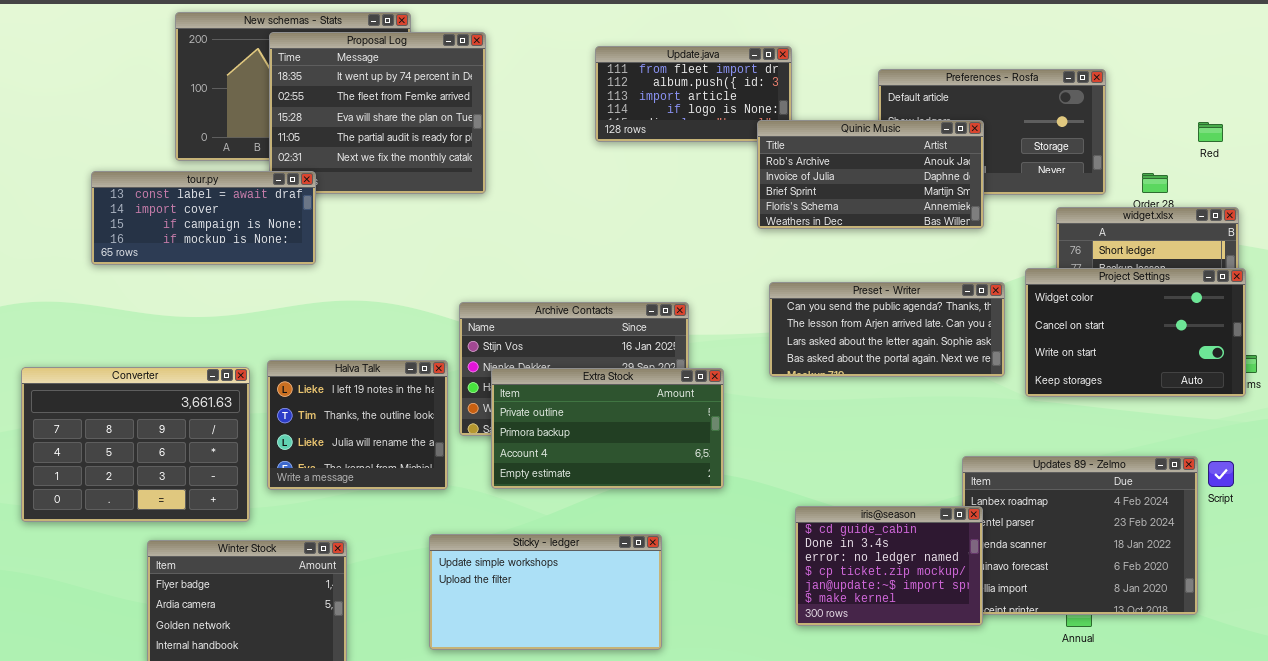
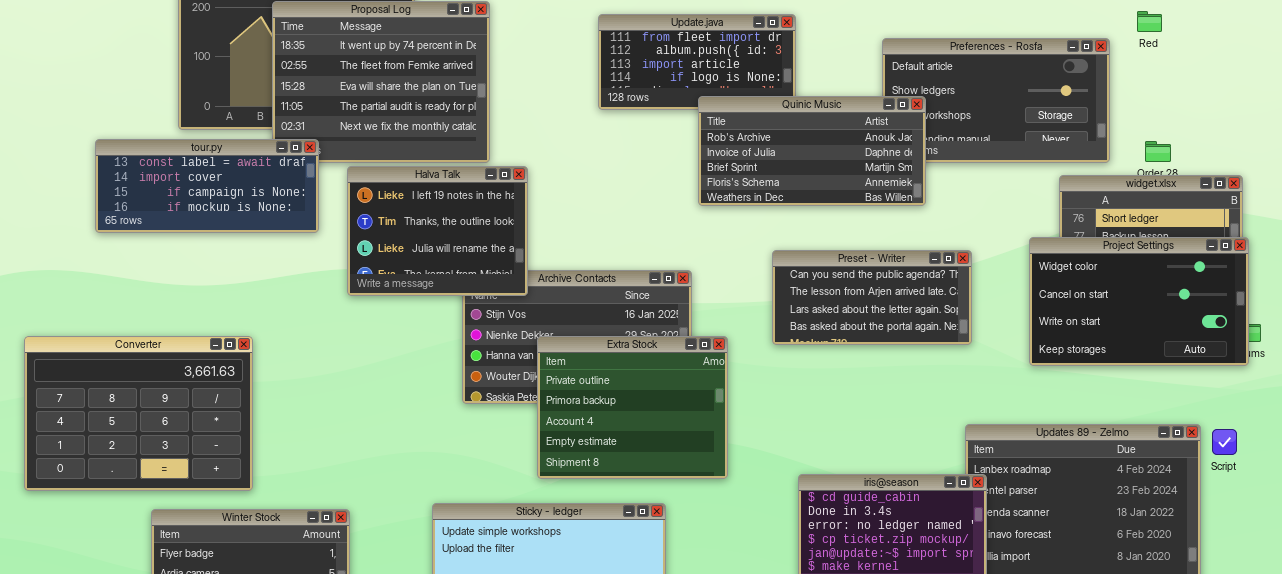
Quinic Music: [757,120,984,229] -> [698,96,926,206], moved
Red: [1198,122,1223,142] -> [1137,11,1162,32], moved
Preset - Writer: [769,282,1005,377] -> [772,250,972,345], resized
Halva Talk: [267,360,448,490] -> [347,166,528,296], moved
Extra Stock: [491,368,724,489] -> [537,336,728,479], resized

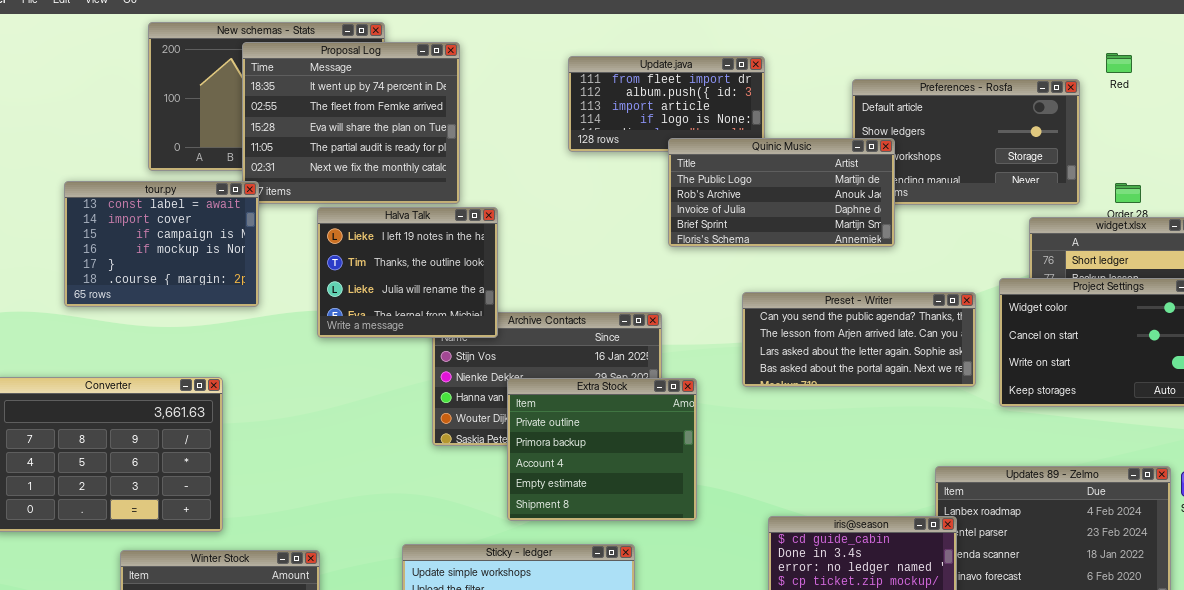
Quinic Music: [698,96,926,206] -> [668,138,895,247], scrolled up 1 row
tour.py: [95,139,319,233] -> [64,181,259,307], resized
Preset - Writer: [772,250,972,345] -> [742,292,976,387], resized

